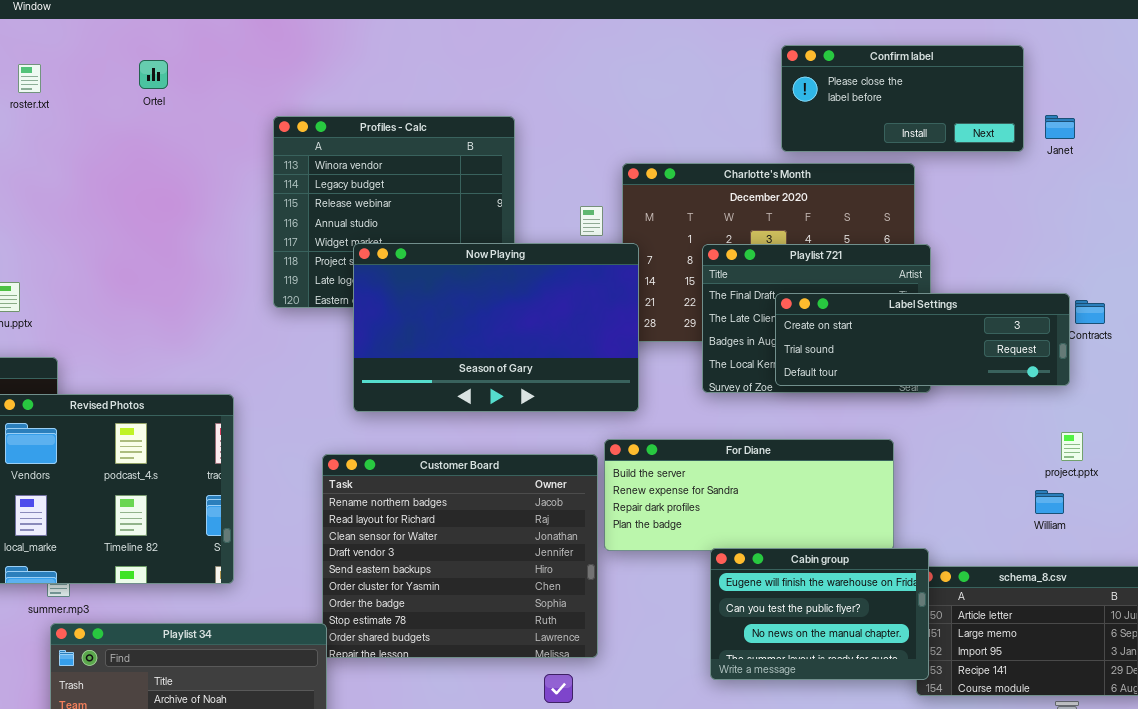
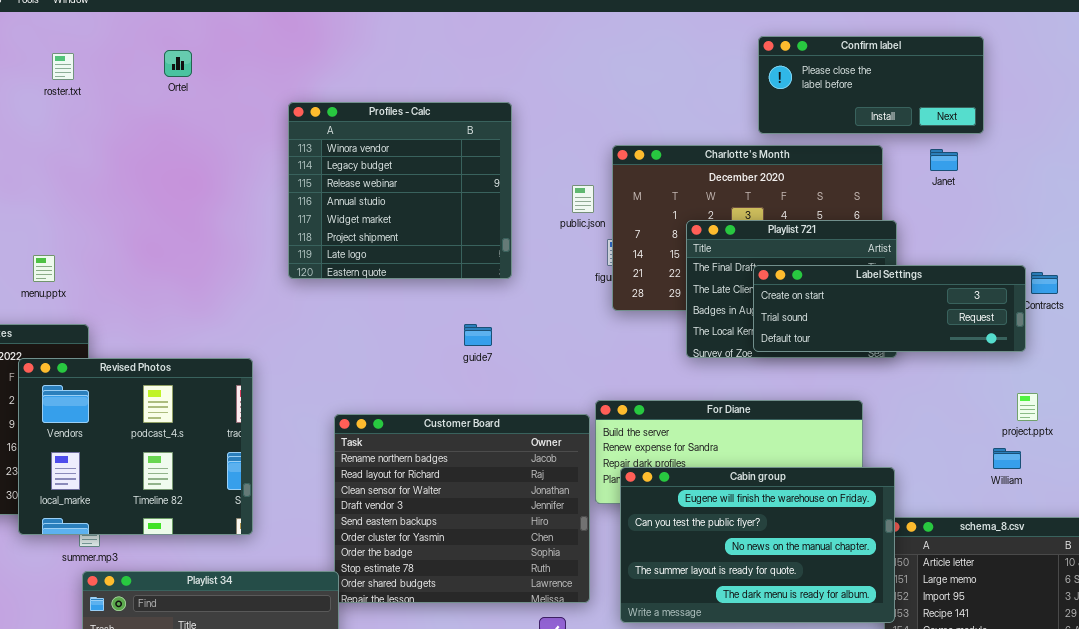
Janet: [1045,115,1075,139] -> [930,149,958,171], moved
Now Playing: [353,243,639,412] -> none, closed
Cabin group: [710,548,929,680] -> [620,467,895,623], resized

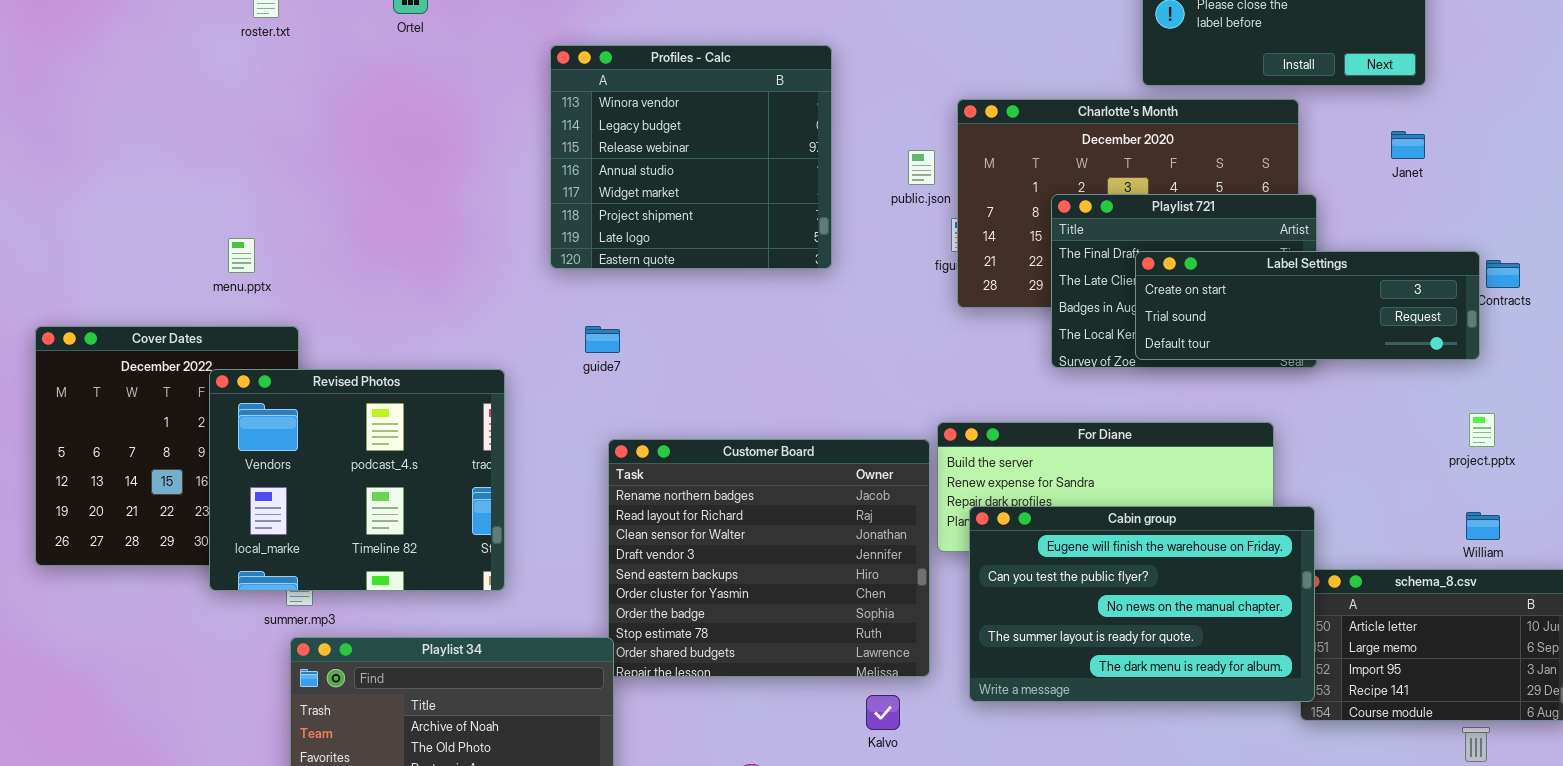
Janet: [930,149,958,171] -> [1391,131,1425,159], moved
guide7: [464,324,492,346] -> [585,326,620,353], moved
William: [993,448,1021,469] -> [1466,512,1500,540], moved

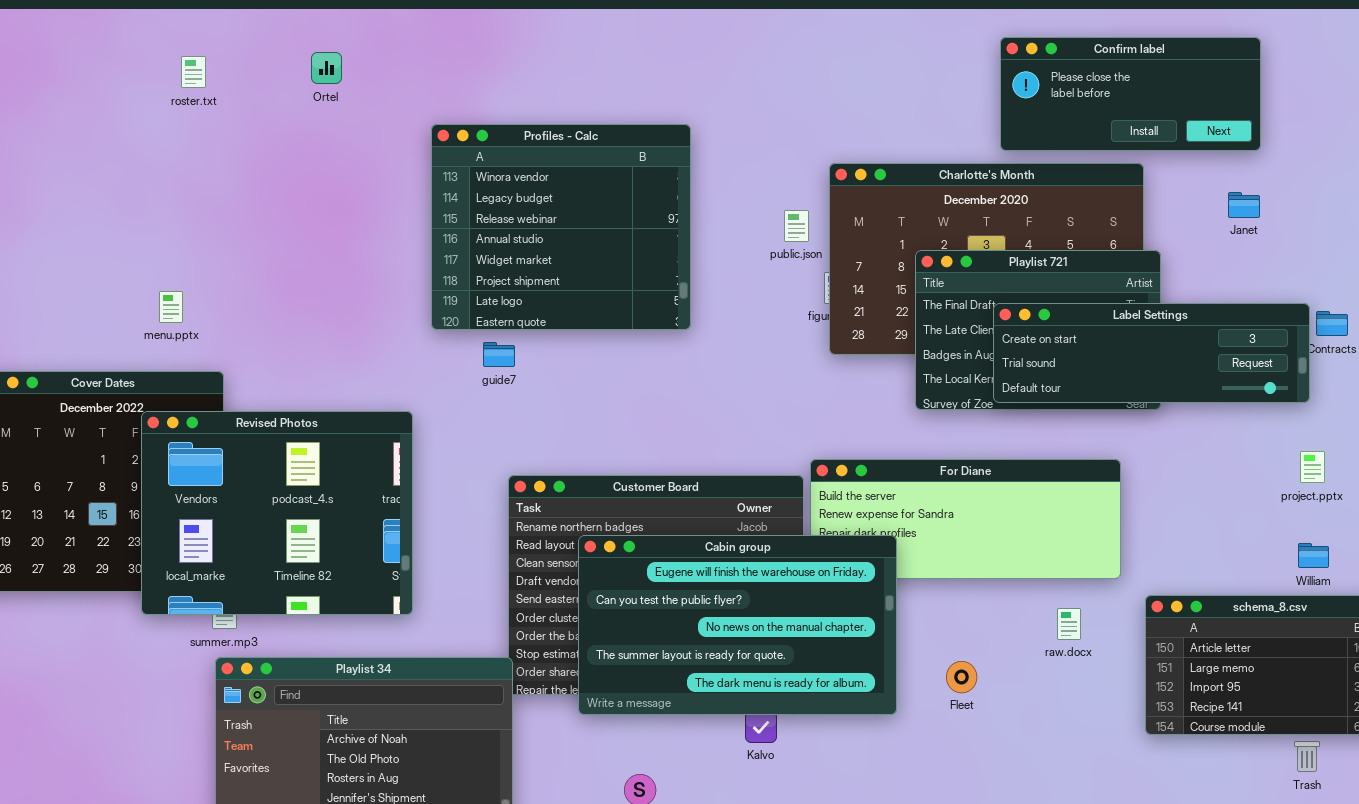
Profiles - Calc: [550,45,832,269] -> [431,124,691,330], moved
guide7: [585,326,620,353] -> [483,342,515,367], moved
Cabin group: [969,506,1315,702] -> [578,535,897,715], moved

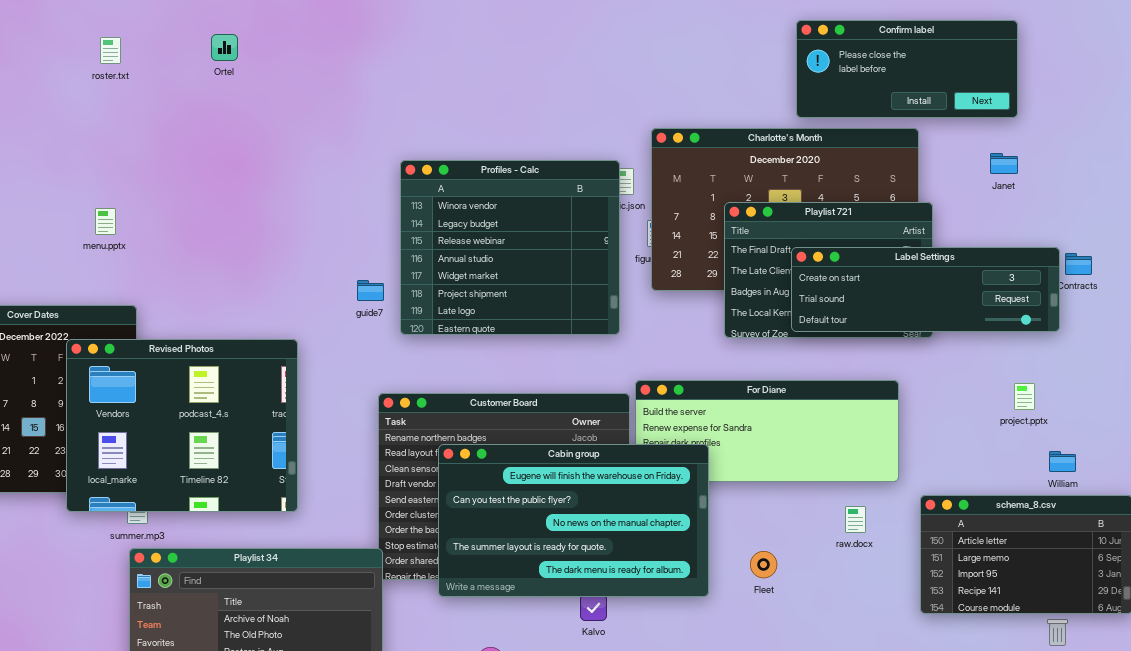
Profiles - Calc: [431,124,691,330] -> [400,160,620,335], moved
menu.pptx: [159,291,183,323] -> [95,208,116,235], moved
project.pptx: [1300,451,1325,483] -> [1014,383,1035,410], moved

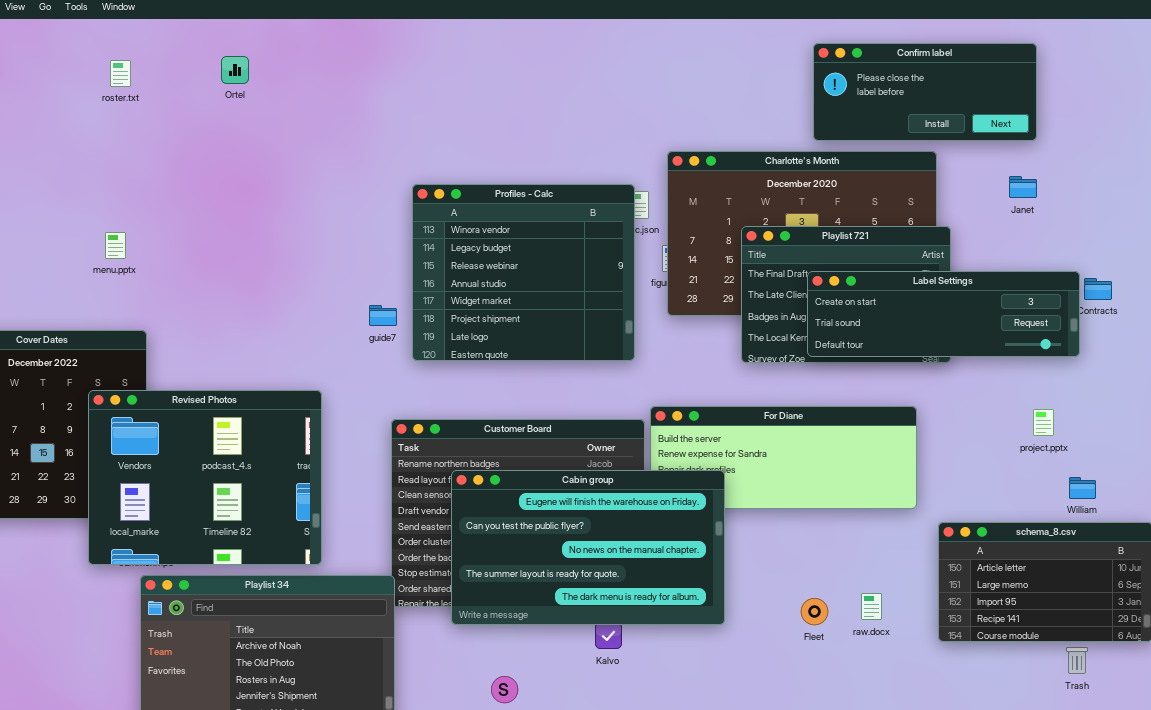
Revised Photos: [66,339,298,512] -> [88,390,322,565], moved
raw.docx: [845,506,866,533] -> [861,593,882,620], moved
Fleet: [750,551,777,578] -> [801,598,828,625], moved

